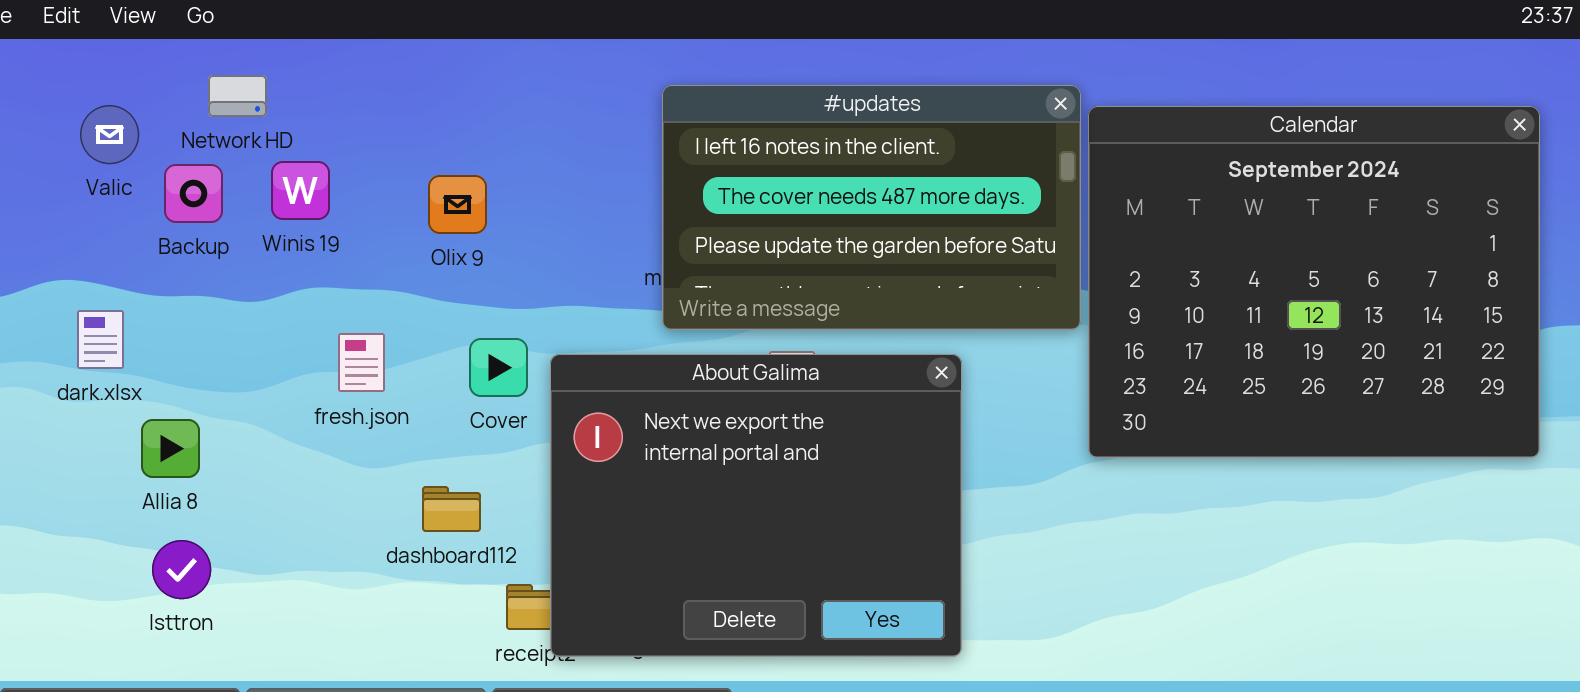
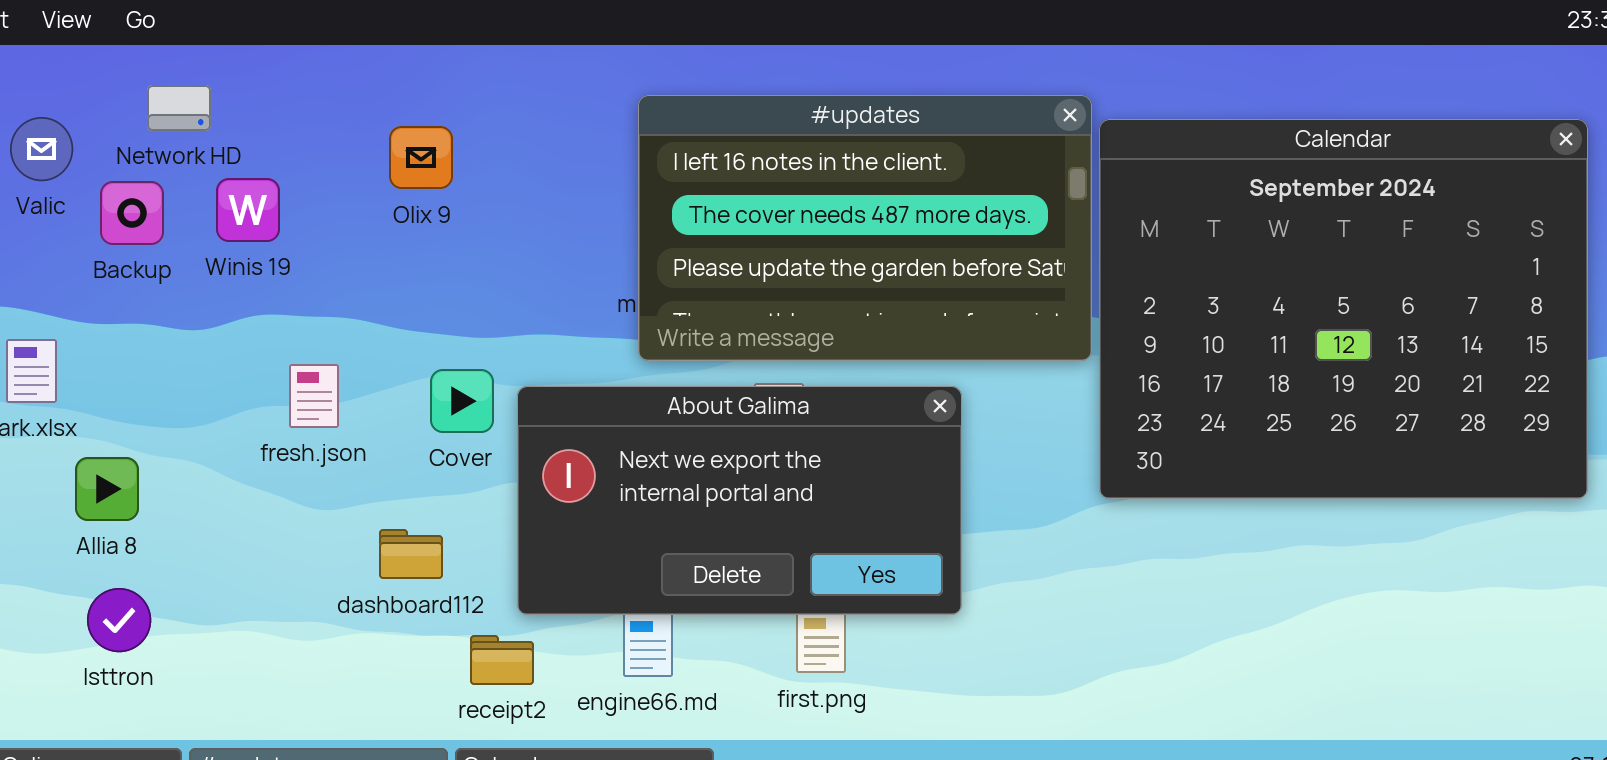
Olix 9: [428,175,487,234] -> [389,126,453,189], moved
About Galima: [550,354,962,657] -> [517,386,962,615], resized

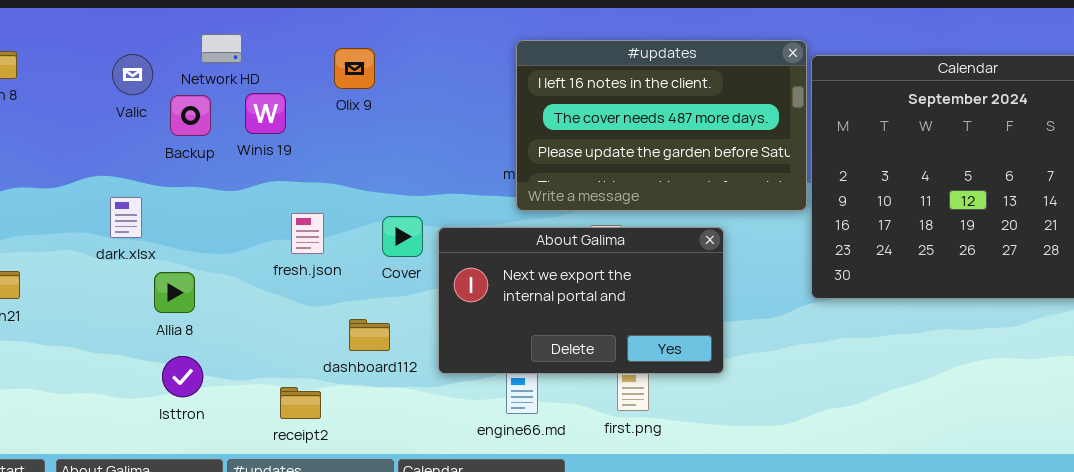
Olix 9: [389,126,453,189] -> [334,48,375,89], moved
receipt2: [470,635,534,685] -> [280,387,321,419], moved

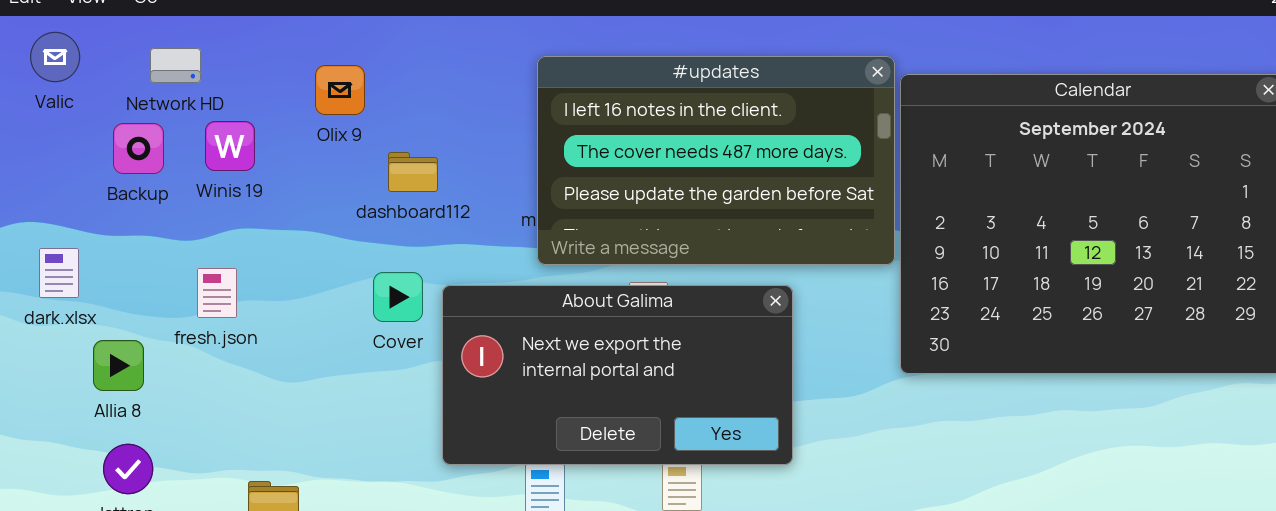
Valic: [112,54,153,95] -> [30,32,80,82], moved
fresh.json: [291,213,324,254] -> [197,268,237,318], moved
dashboard112: [349,319,390,351] -> [388,152,438,192], moved

